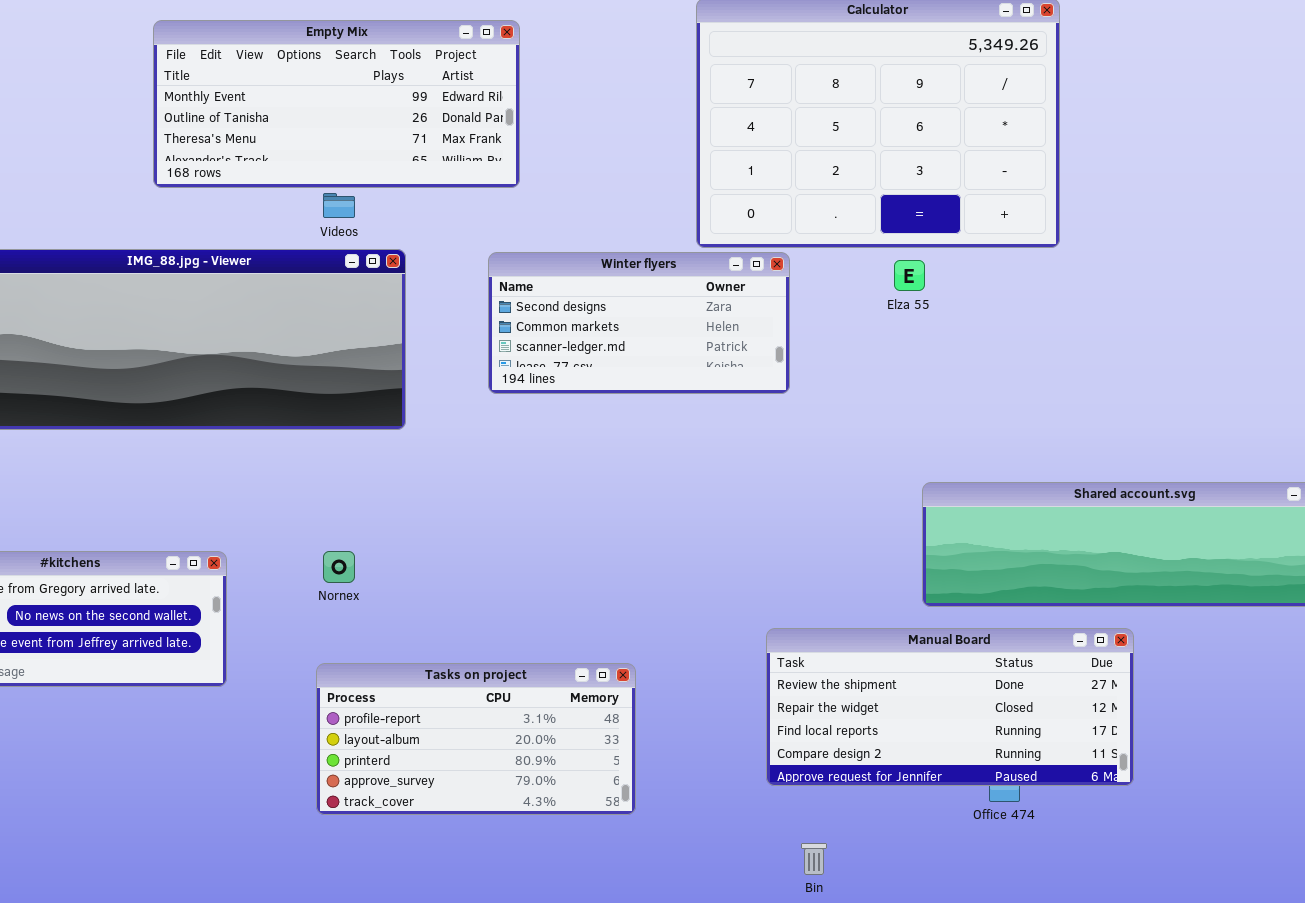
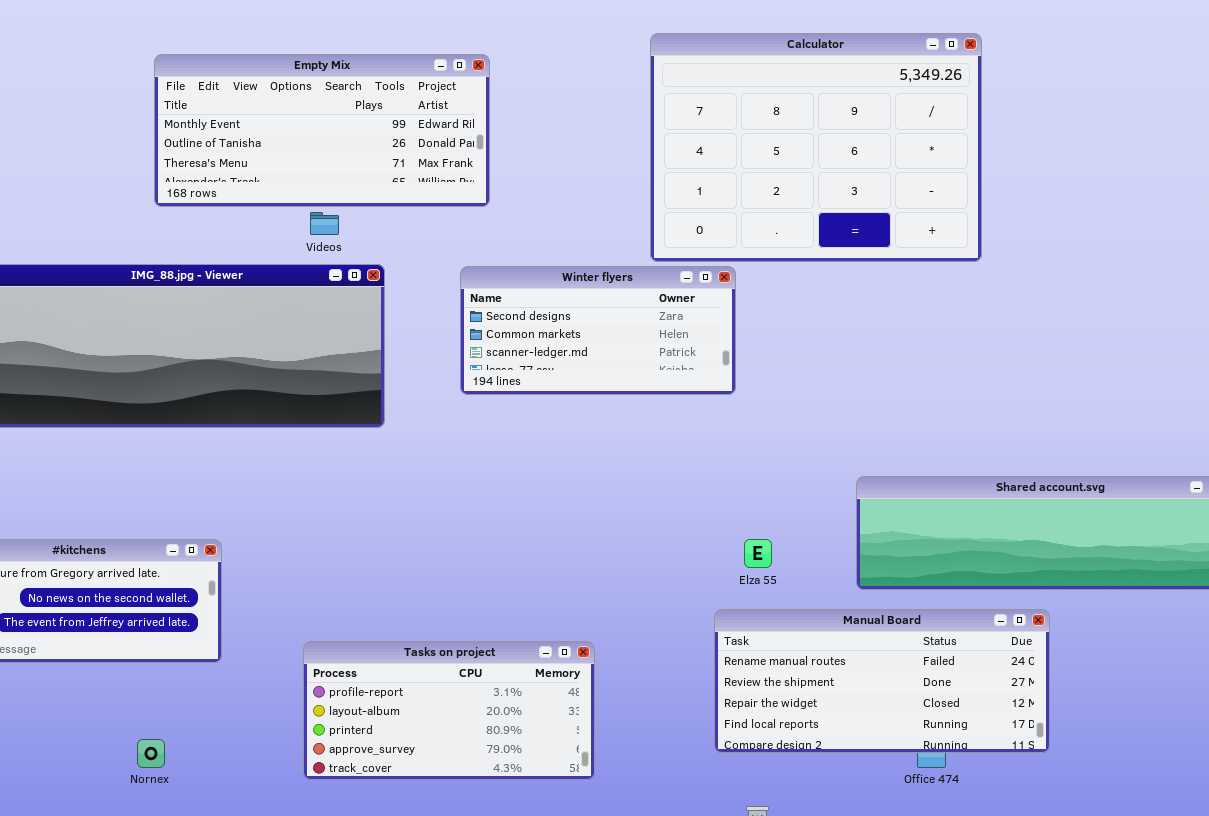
Elza 55: [894,260,925,291] -> [744,539,772,568], moved
Nornex: [323,551,355,583] -> [137,739,165,768], moved
Manual Board: [766,628,1134,786] -> [714,609,1050,753], scrolled up 1 row

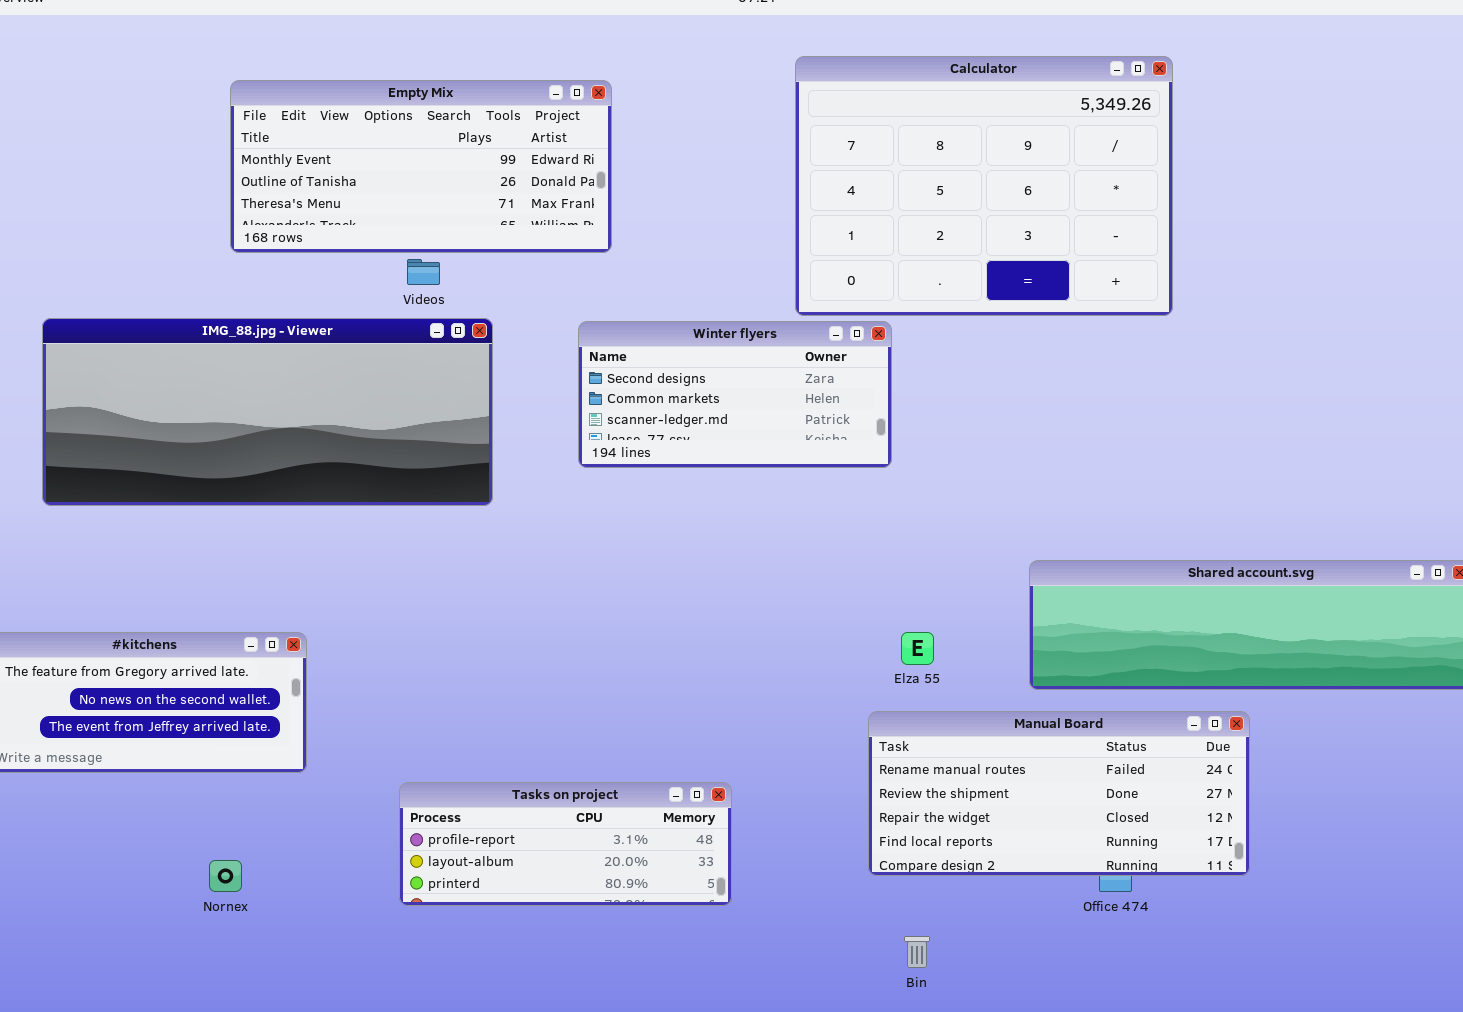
Tasks on project: [303,641,595,780] -> [399,782,732,906], resized

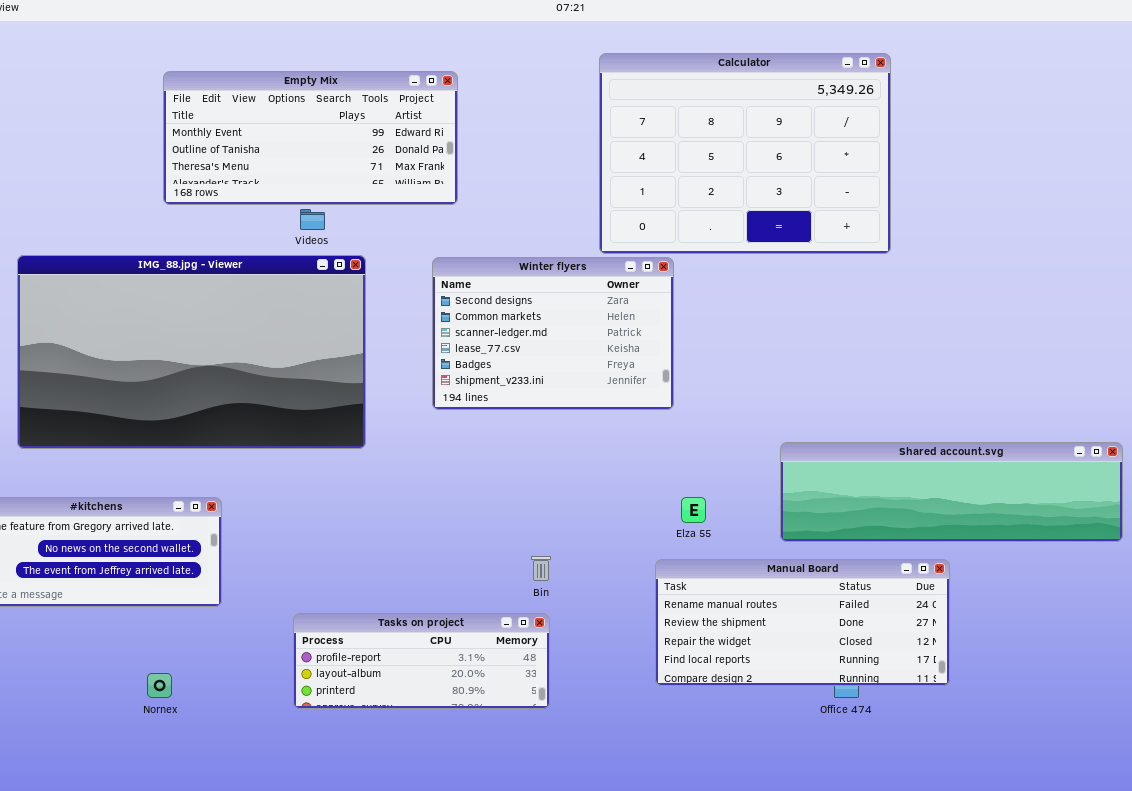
IMG_88.jpg - Viewer: [42,318,493,506] -> [17,255,366,449], resized
Winter flyers: [578,321,892,468] -> [432,257,674,410], resized
Bin: [904,936,930,968] -> [531,556,551,581], moved

